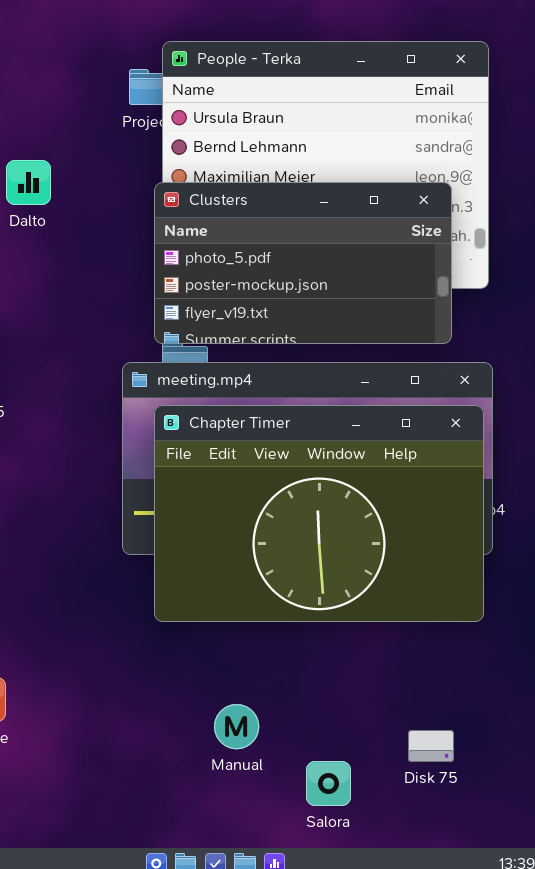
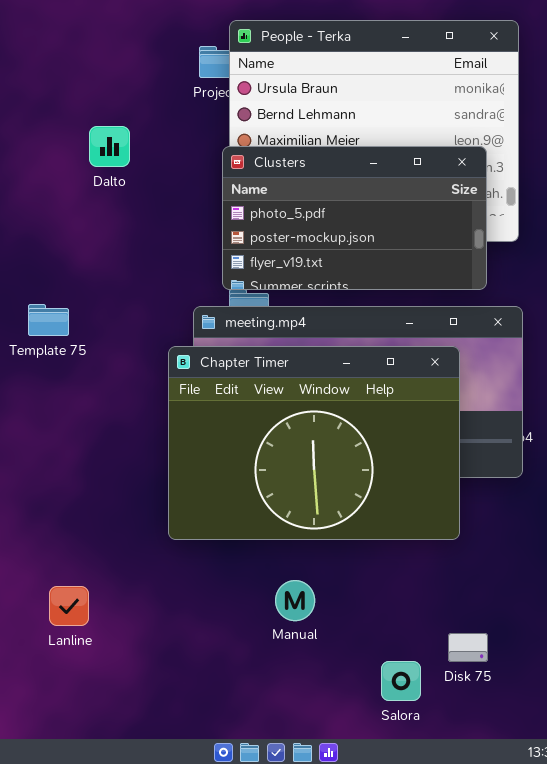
Chapter Timer: [154,405,484,622] -> [168,346,460,540], moved
Manual: [214,704,259,749] -> [275,580,315,621], moved
Salora: [306,761,351,806] -> [381,661,421,701], moved

